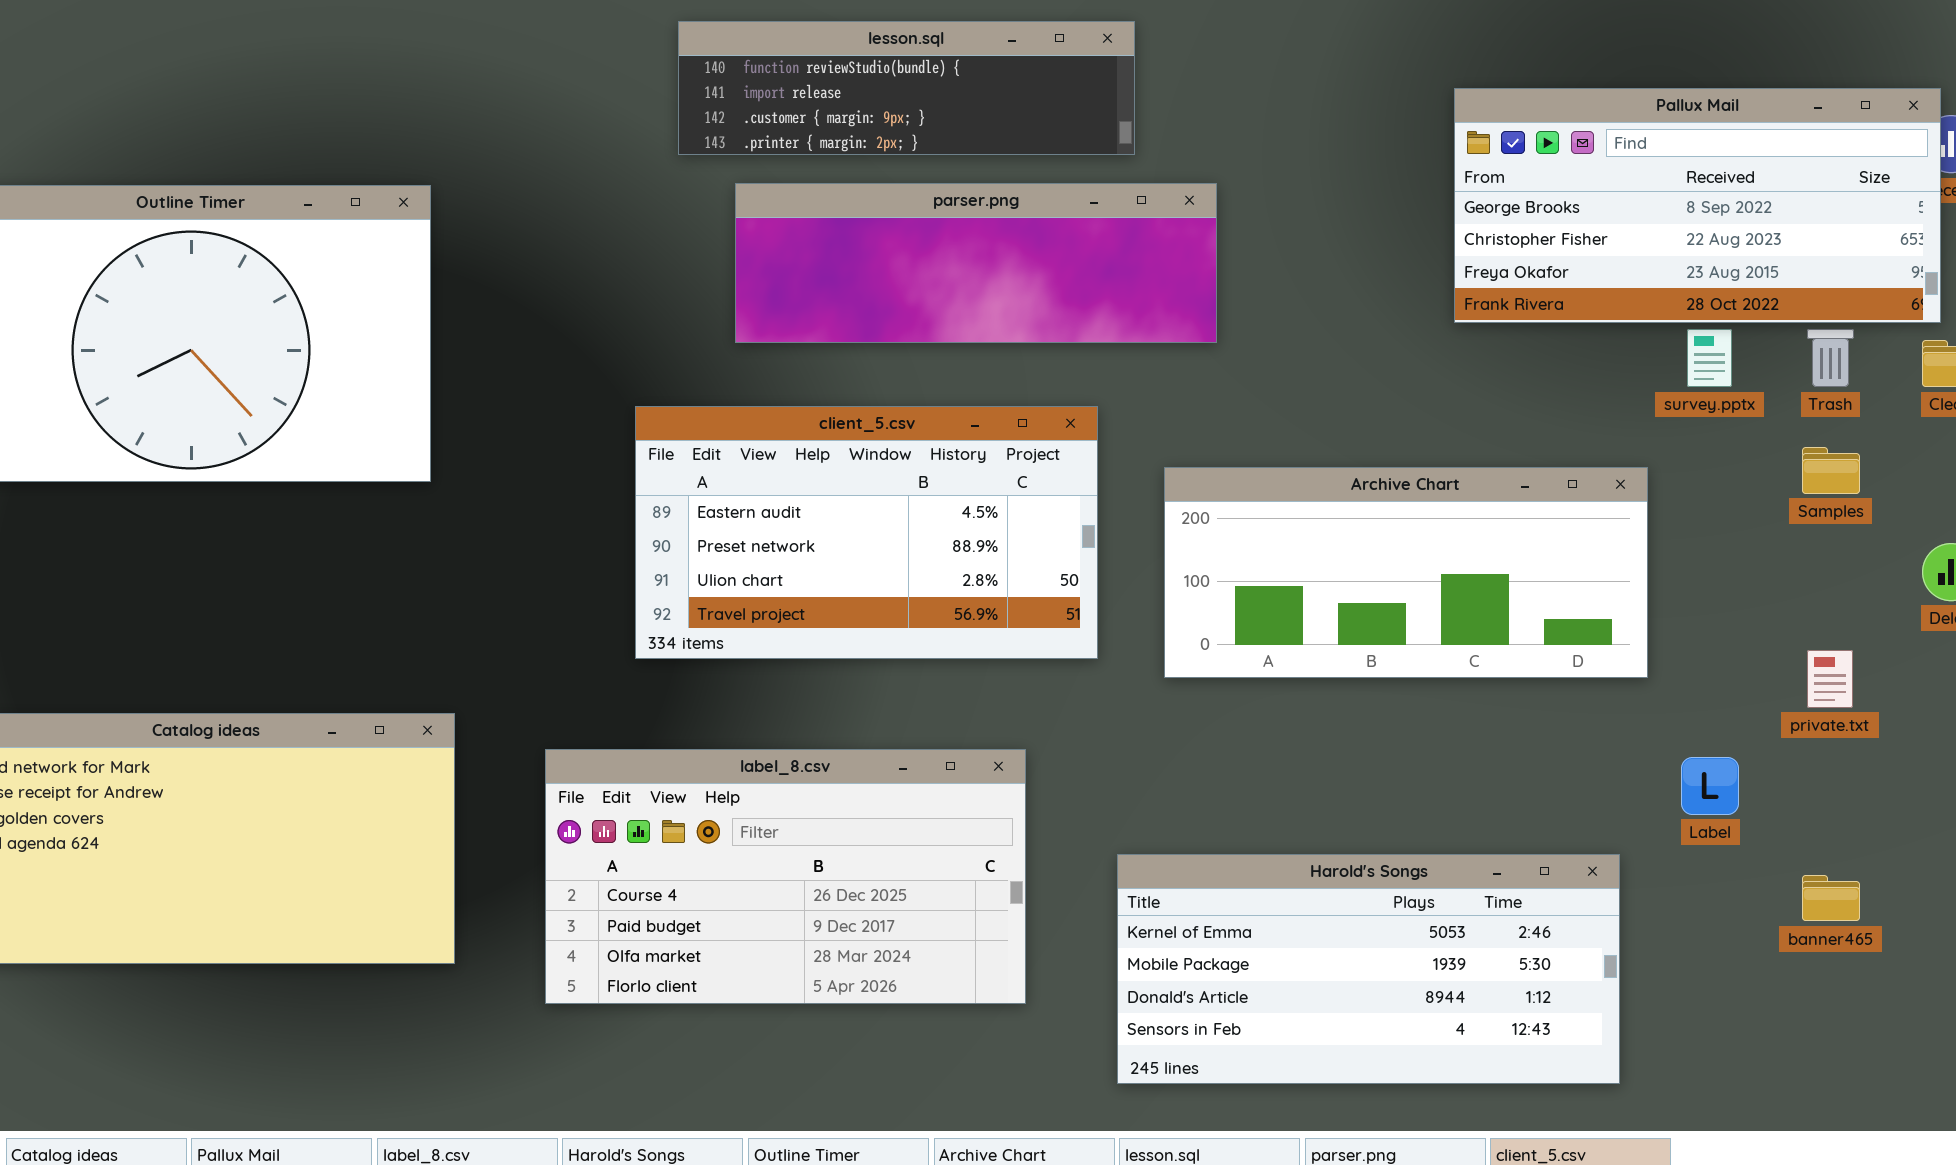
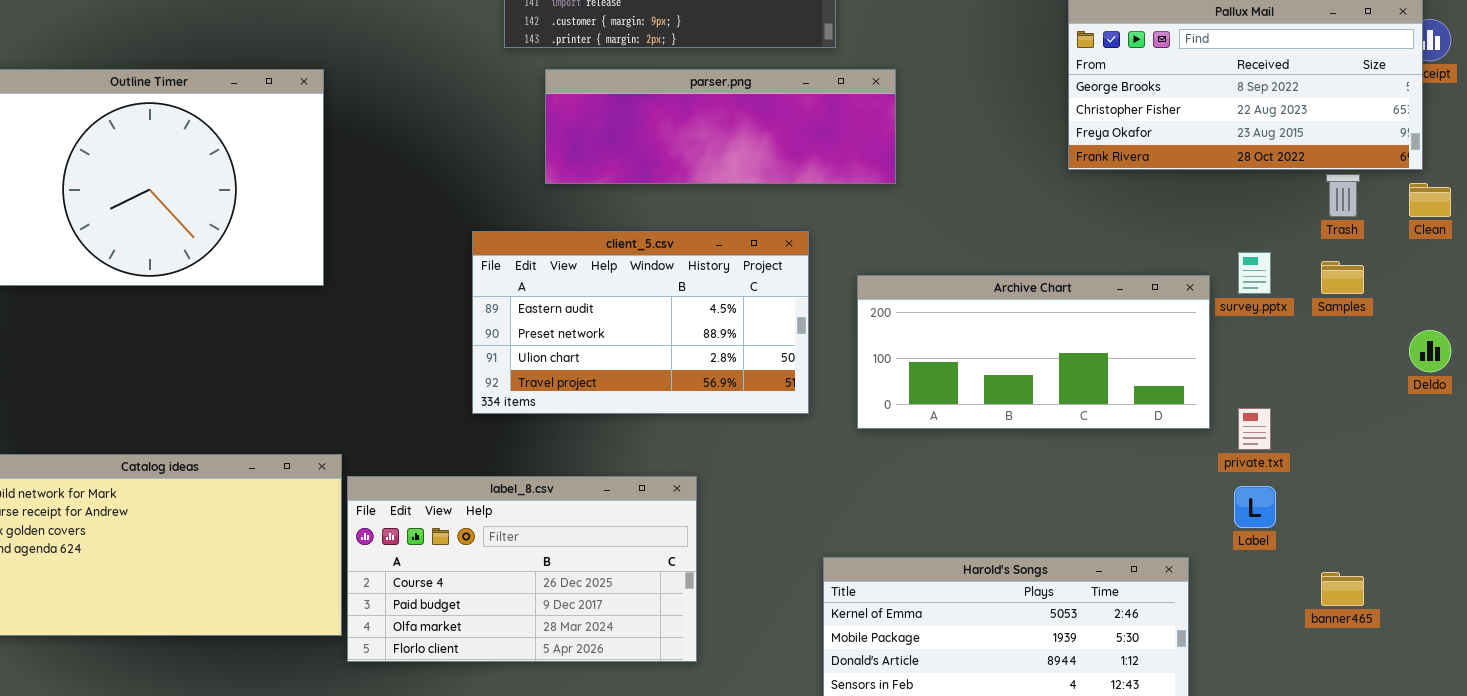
survey.pptx: [1687,329,1732,387] -> [1238,252,1271,294], moved
private.txt: [1807,650,1853,708] -> [1238,408,1271,450], moved
label_8.csv: [545,749,1026,1004] -> [347,476,697,662], moved

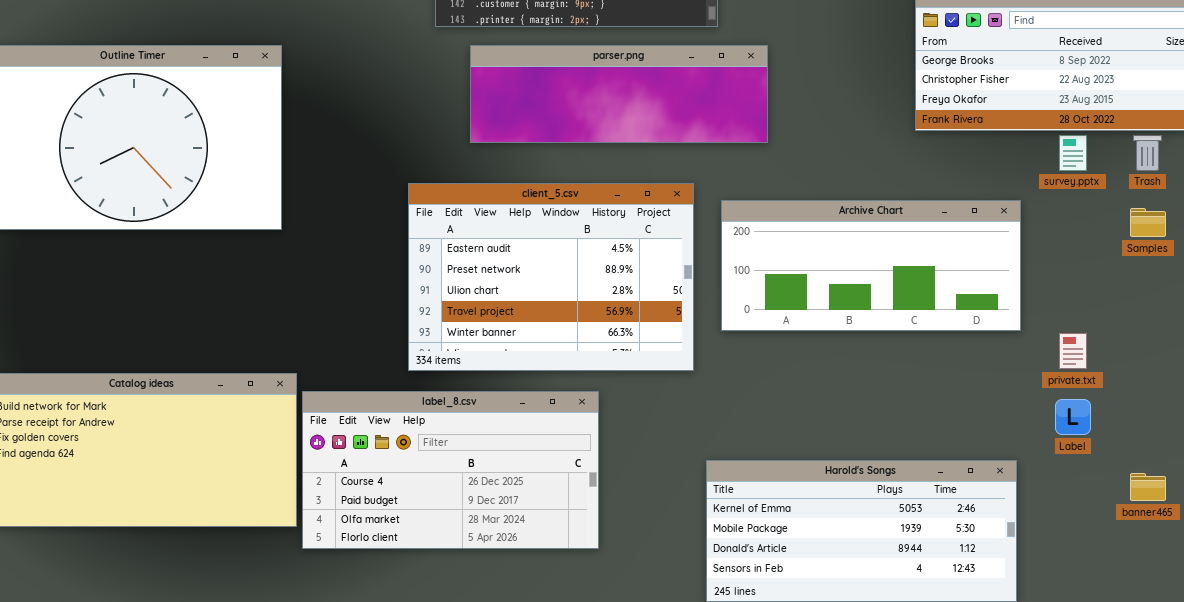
client_5.csv: [472,231,809,414] -> [408,183,694,371], resized
survey.pptx: [1238,252,1271,294] -> [1059,135,1087,171], moved
Archive Chart: [857,275,1210,429] -> [721,200,1021,331], moved

